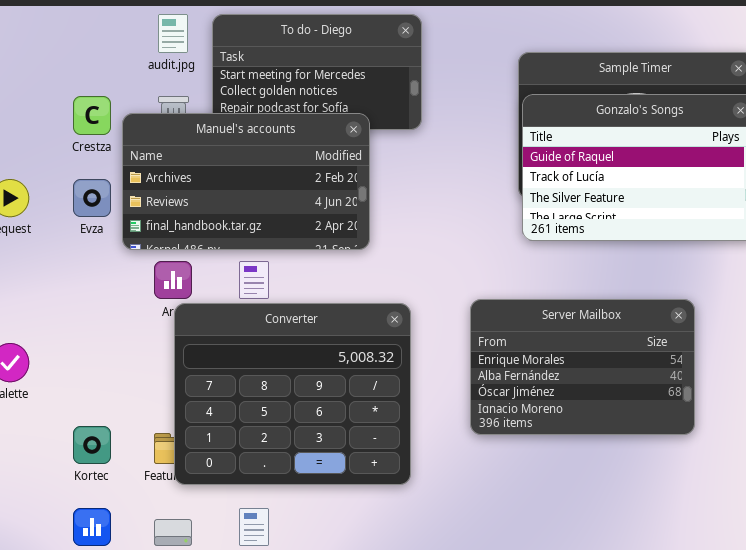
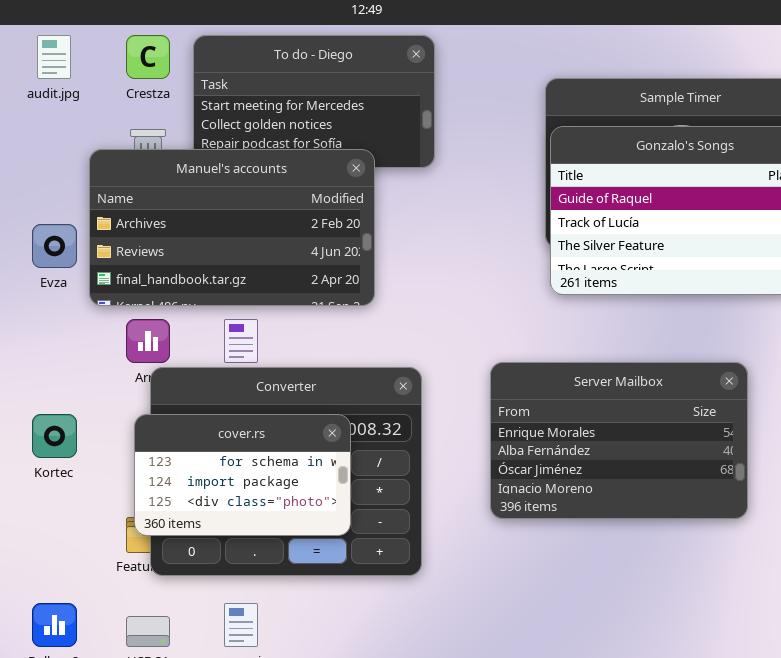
audit.jpg: [158,14,188,53] -> [37,35,71,79], moved
Crestza: [73,96,111,135] -> [126,35,170,79], moved
cover.rs: none -> [134,414,351,536], opened
Kortec: [73,426,111,464] -> [32,414,77,458], moved

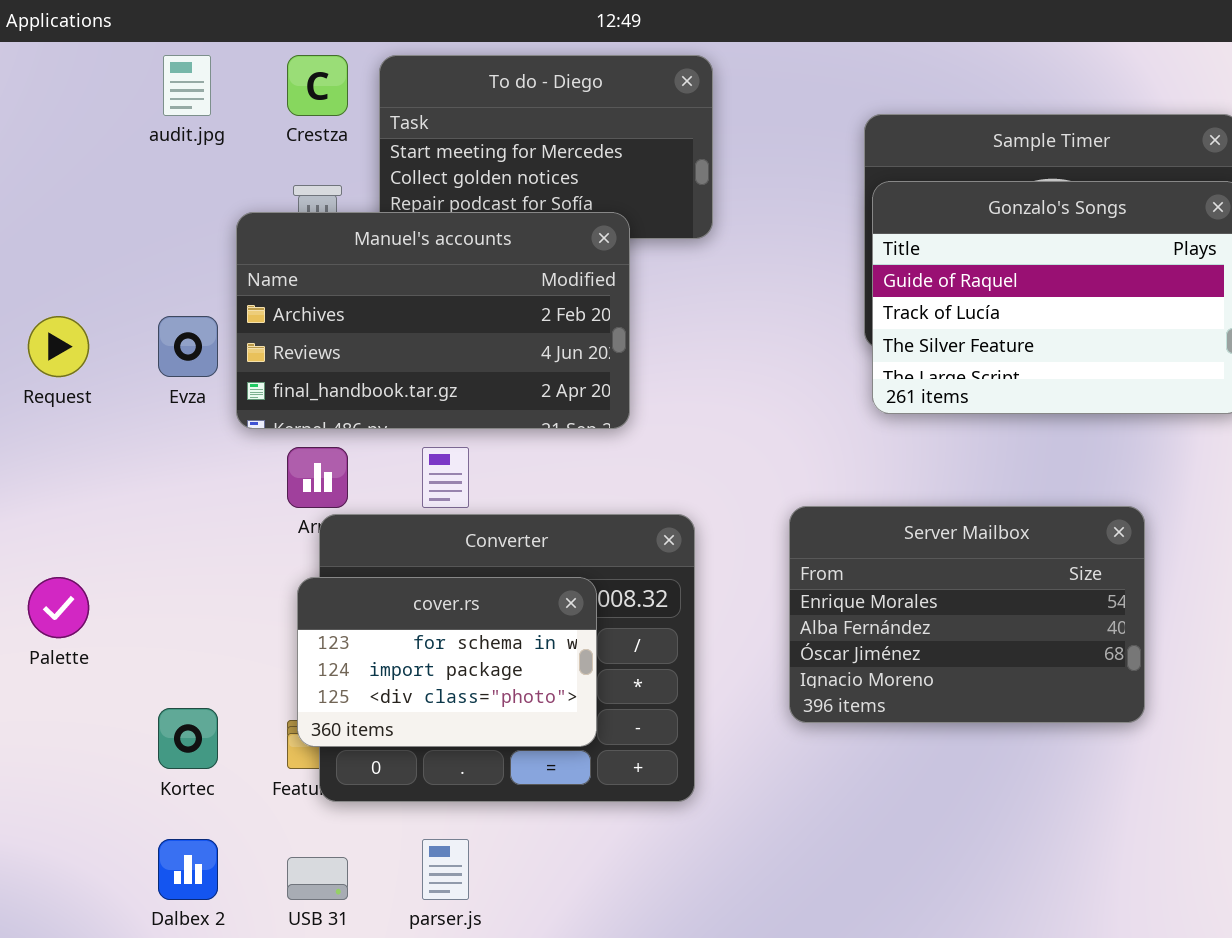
Kortec: [32,414,77,458] -> [158,708,218,769], moved

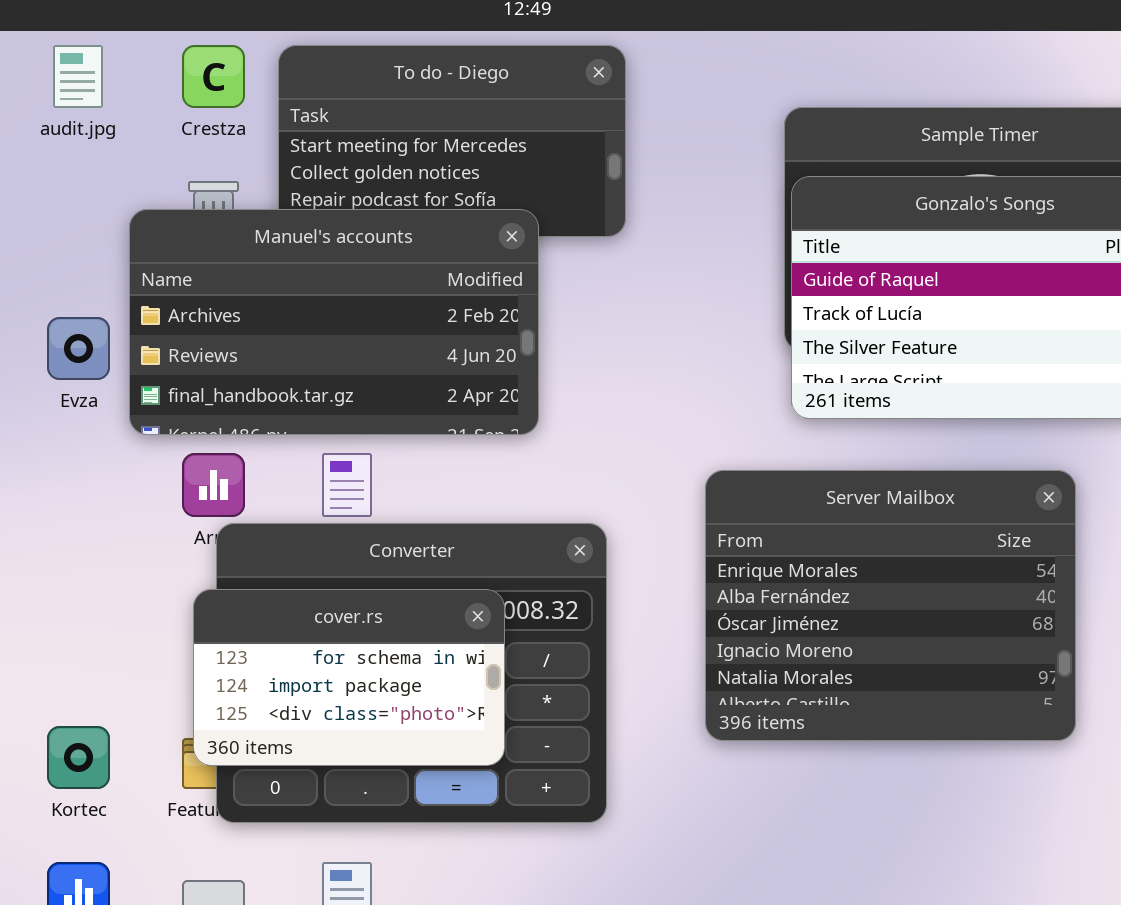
Server Mailbox: [789,506,1145,723] -> [705,470,1076,741], resized

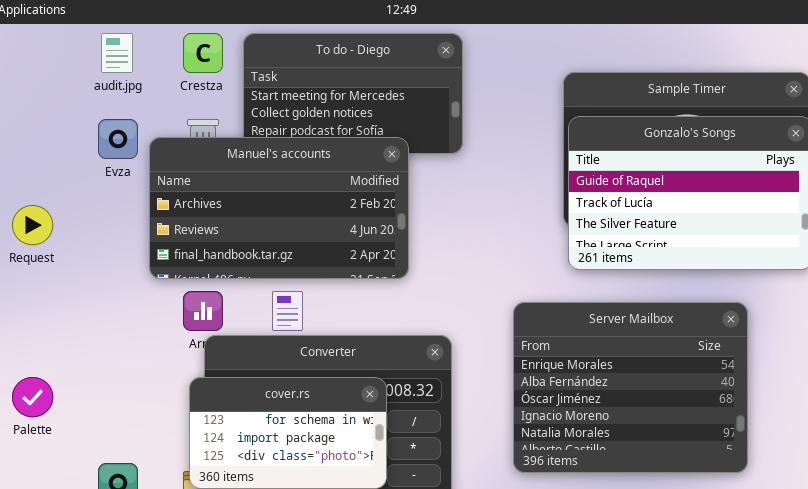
Evza: [47,317,110,380] -> [98,119,138,159], moved

